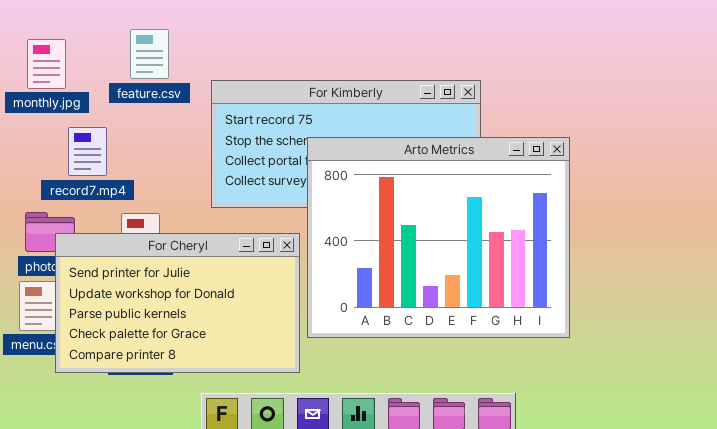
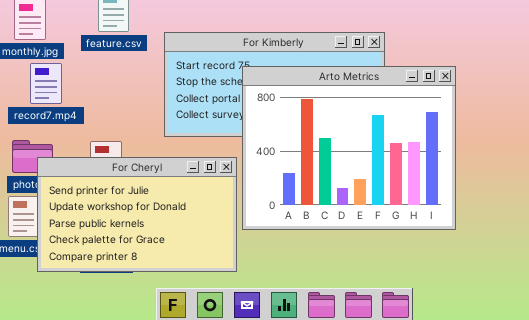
record7.mp4: [68,127,107,176] -> [30,63,62,104], moved
Arto Metrics: [307,137,570,338] -> [242,66,456,230], moved

